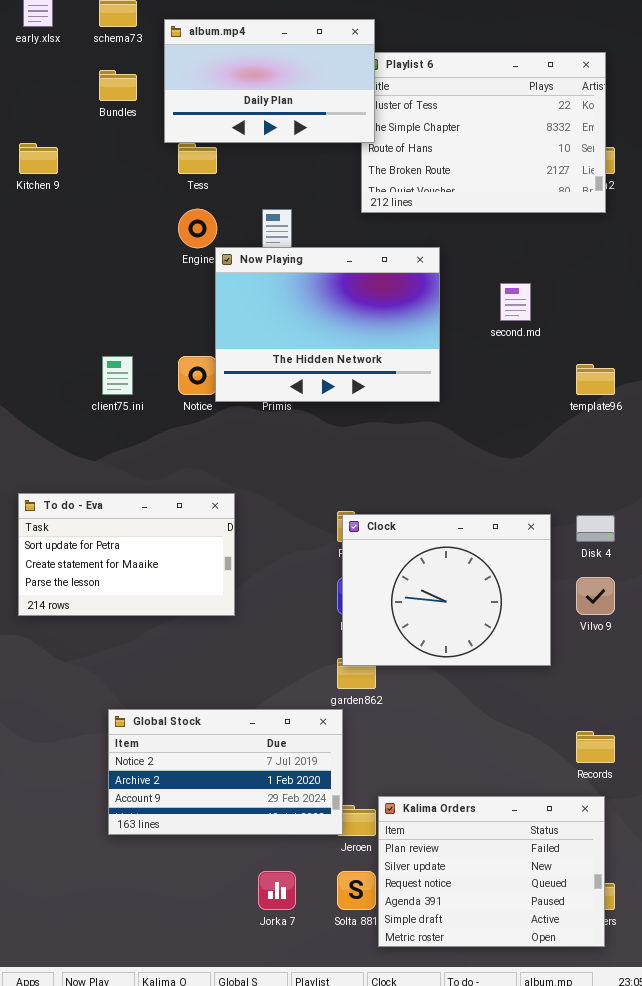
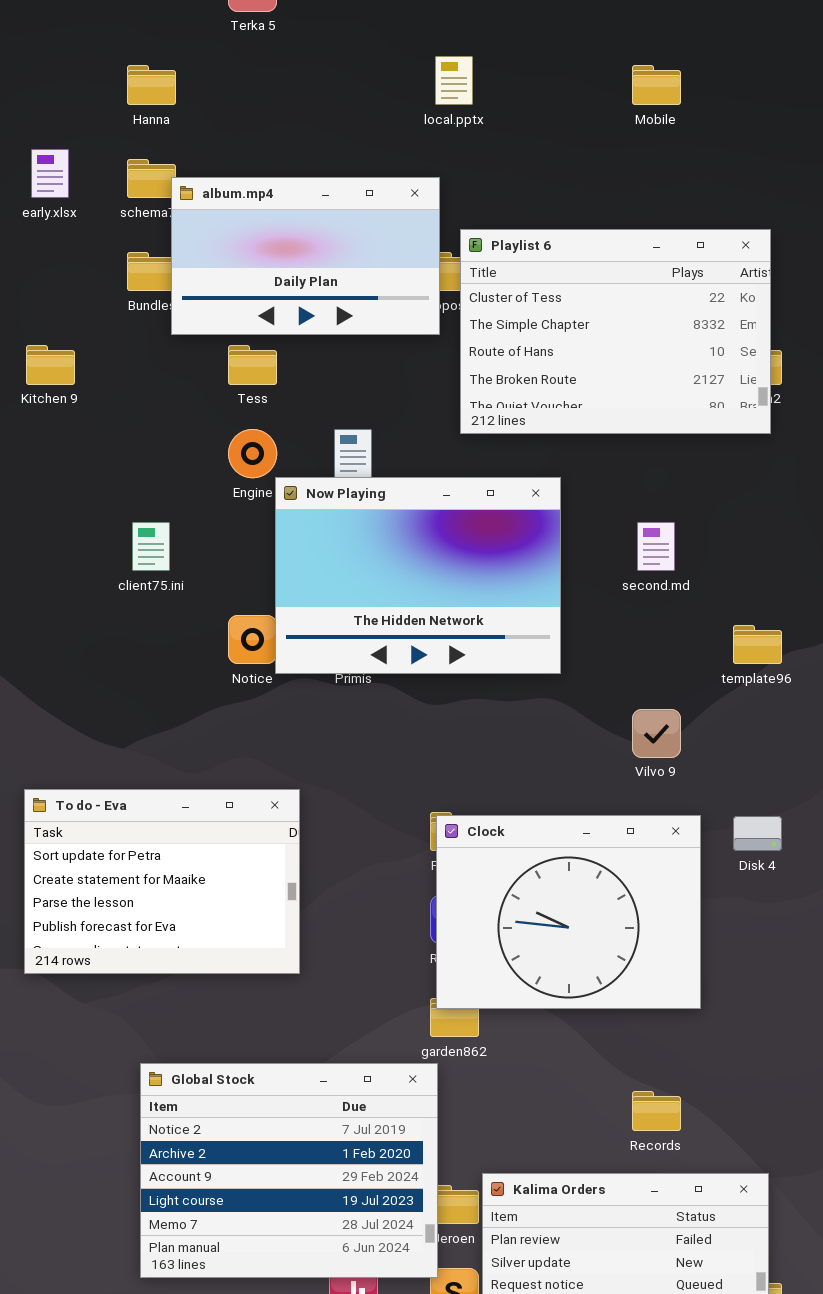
album.mp4: [164,19,375,143] -> [171,177,440,335], moved
client75.ini: [102,356,133,395] -> [132,522,170,571], moved
To do - Eva: [18,493,235,616] -> [24,789,300,974], resized
Vilvo 9: [576,577,615,615] -> [632,709,681,758], moved
Global Stock: [108,709,343,835] -> [140,1063,438,1278], resized
Records: [576,731,615,763] -> [632,1091,681,1131], moved

